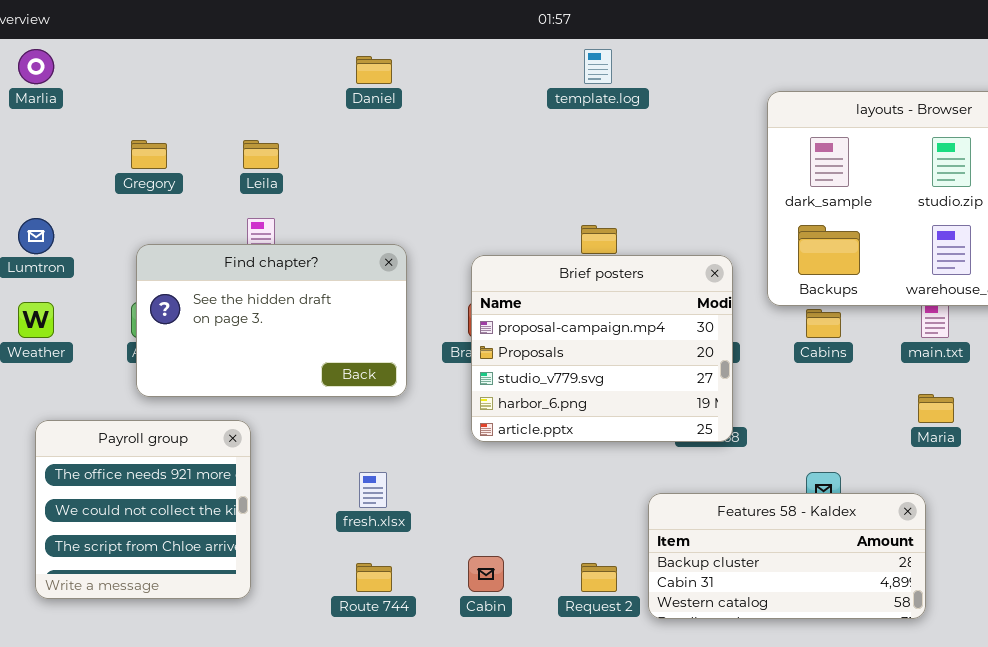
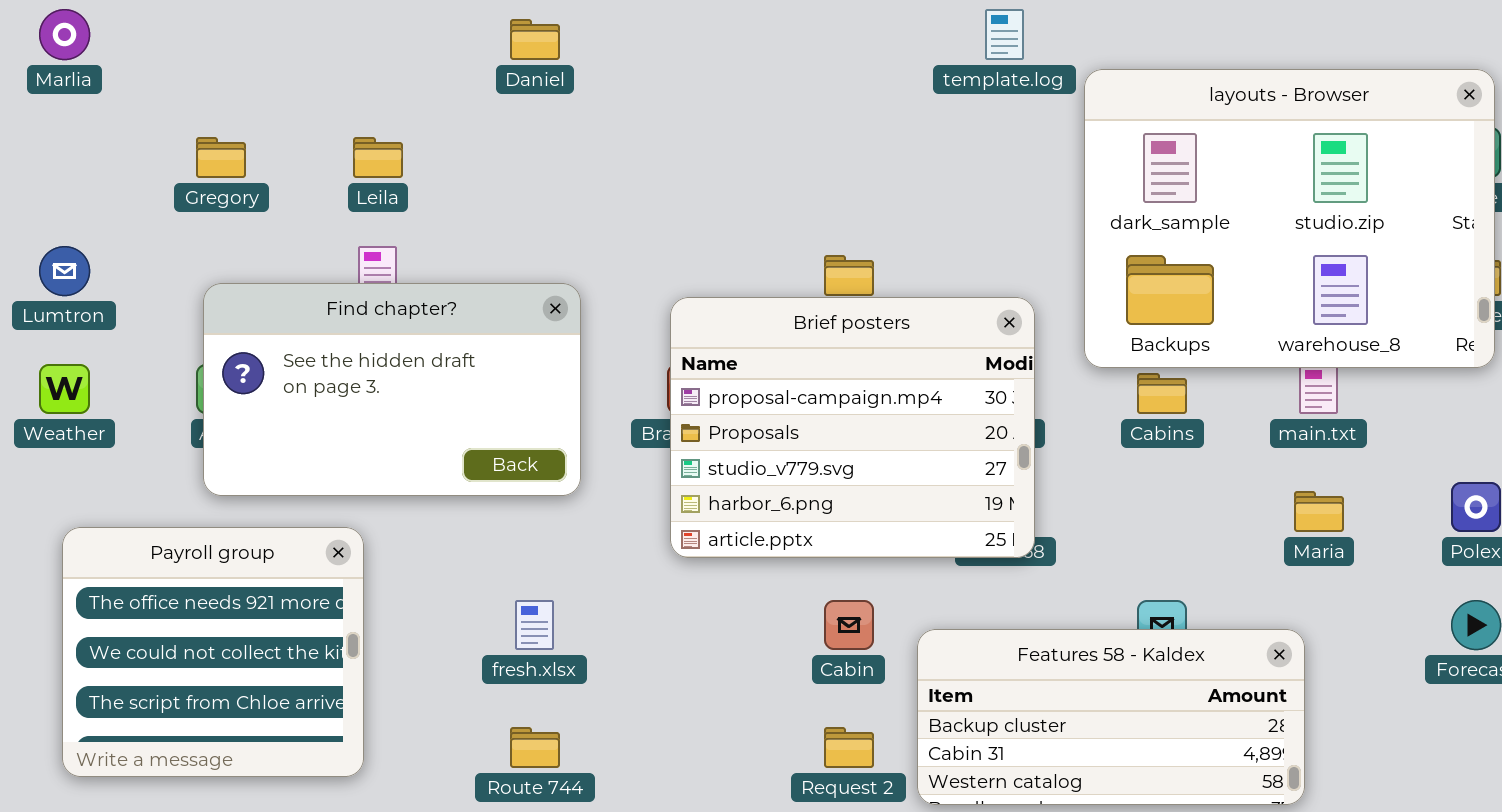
template.log: [584,49,612,84] -> [985,9,1024,60], moved
Cabin: [468,556,504,592] -> [824,600,874,650], moved

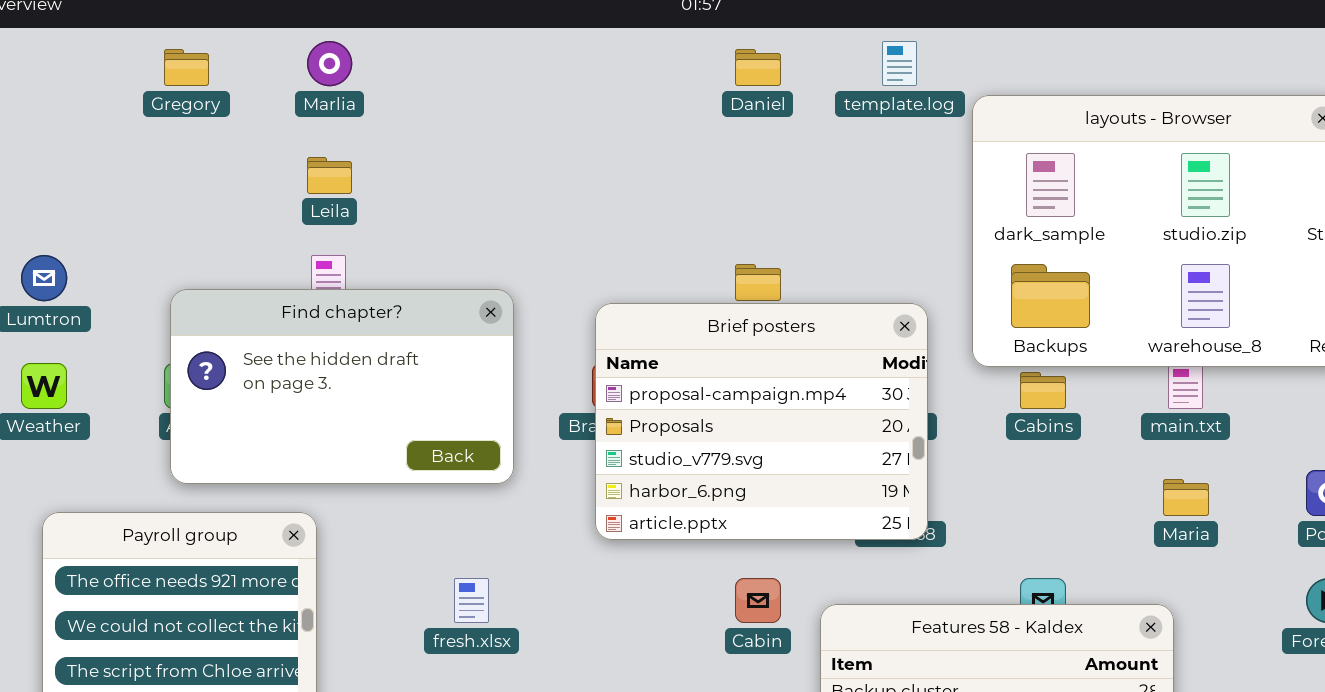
Marlia: [39,9,90,60] -> [307,41,352,86], moved
Daniel: [510,19,560,60] -> [735,49,781,86], moved
Gregory: [196,137,246,178] -> [164,49,209,86], moved

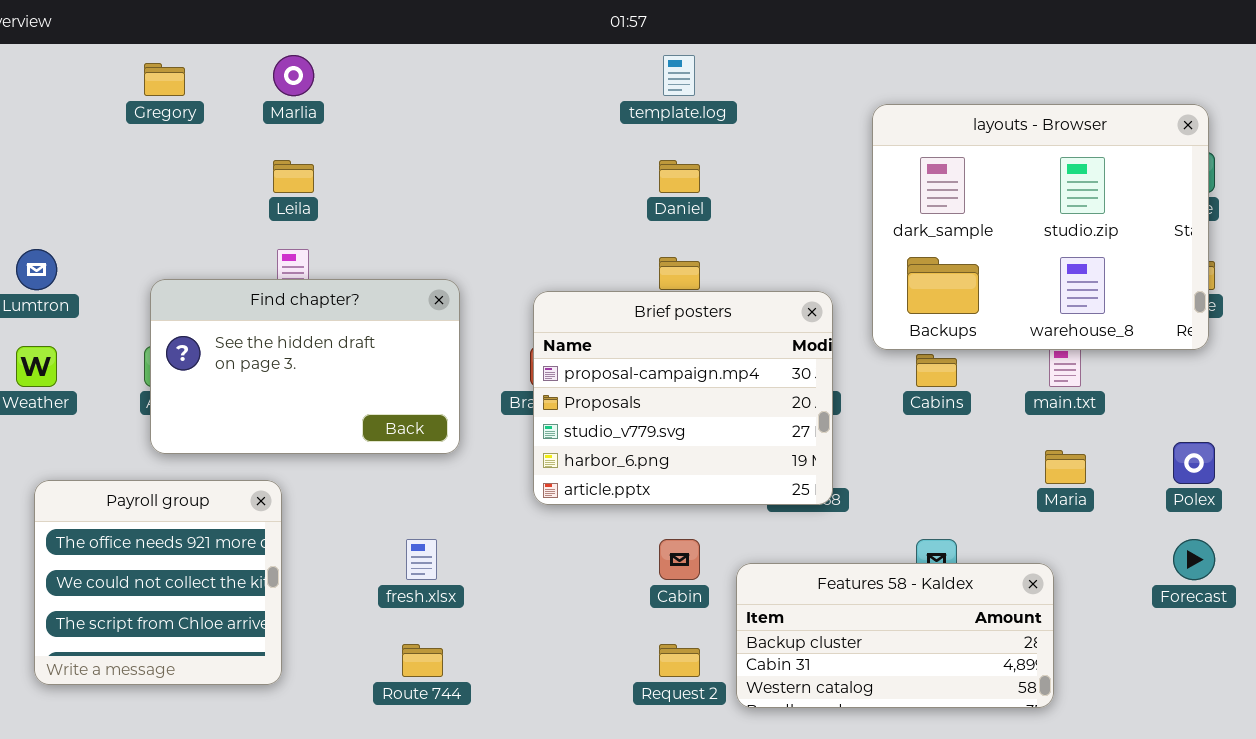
template.log: [882,41,917,86] -> [663,55,695,96], moved
Daniel: [735,49,781,86] -> [659,160,700,193], moved

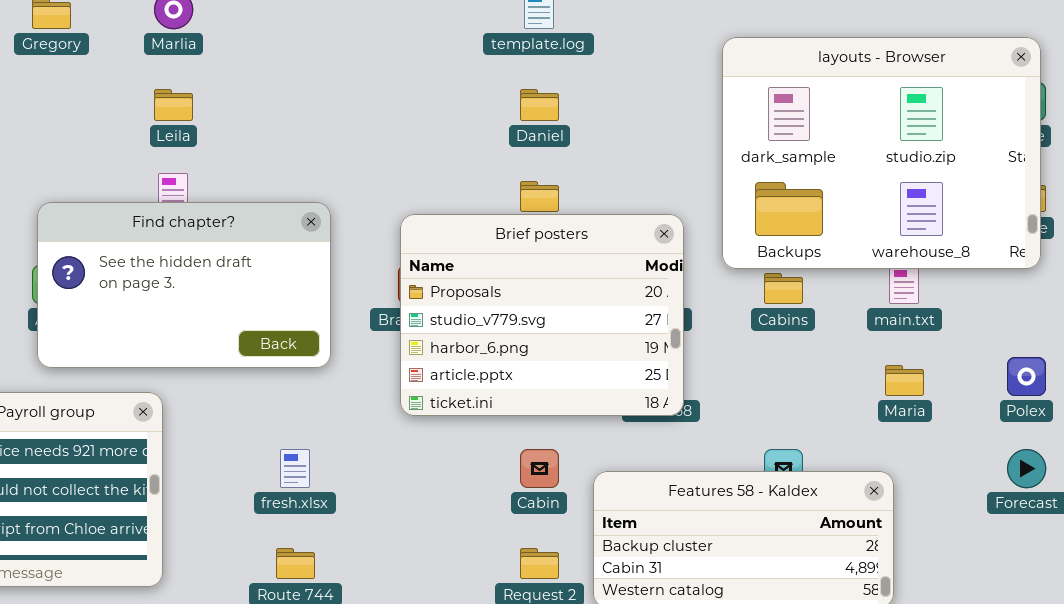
Brief posters: [533,291,833,505] -> [400,214,684,416], scrolled down 1 row

